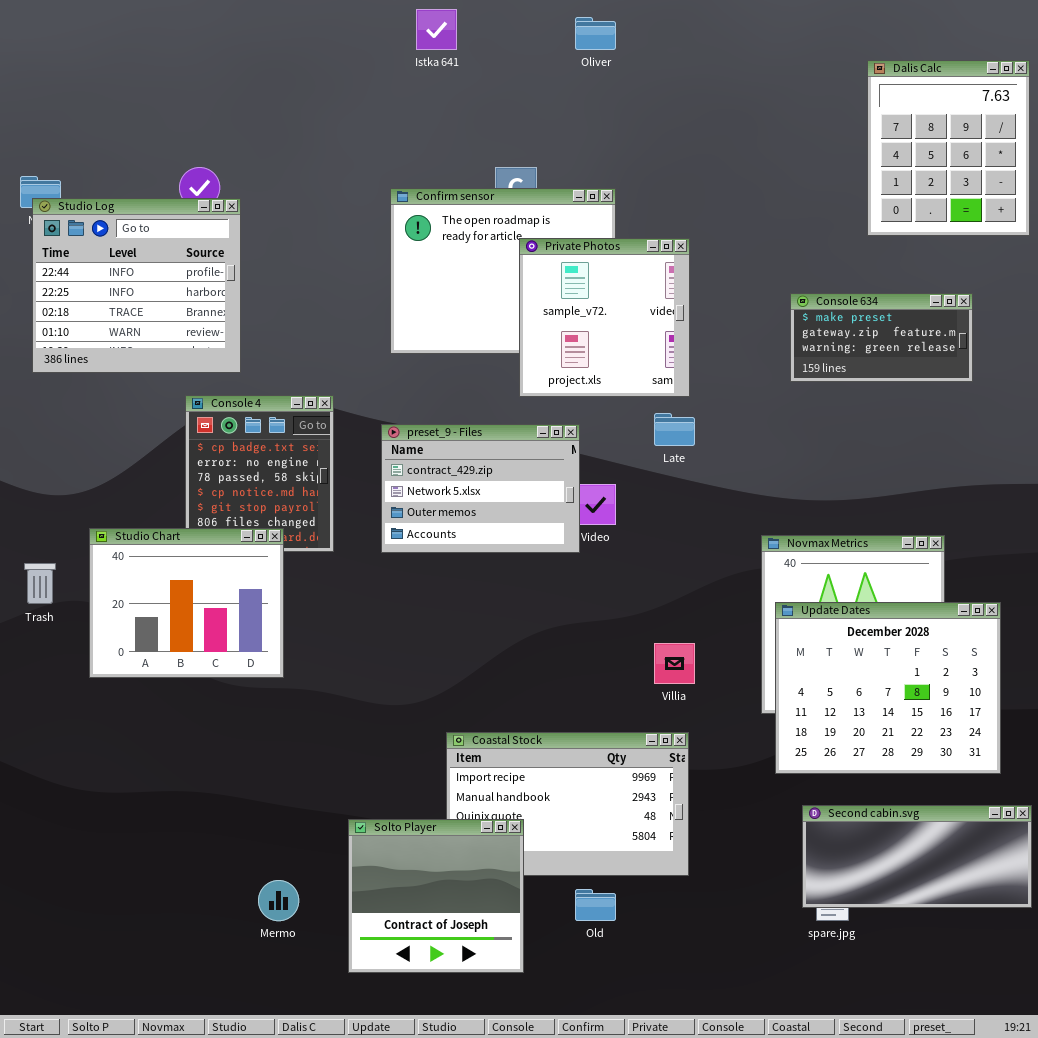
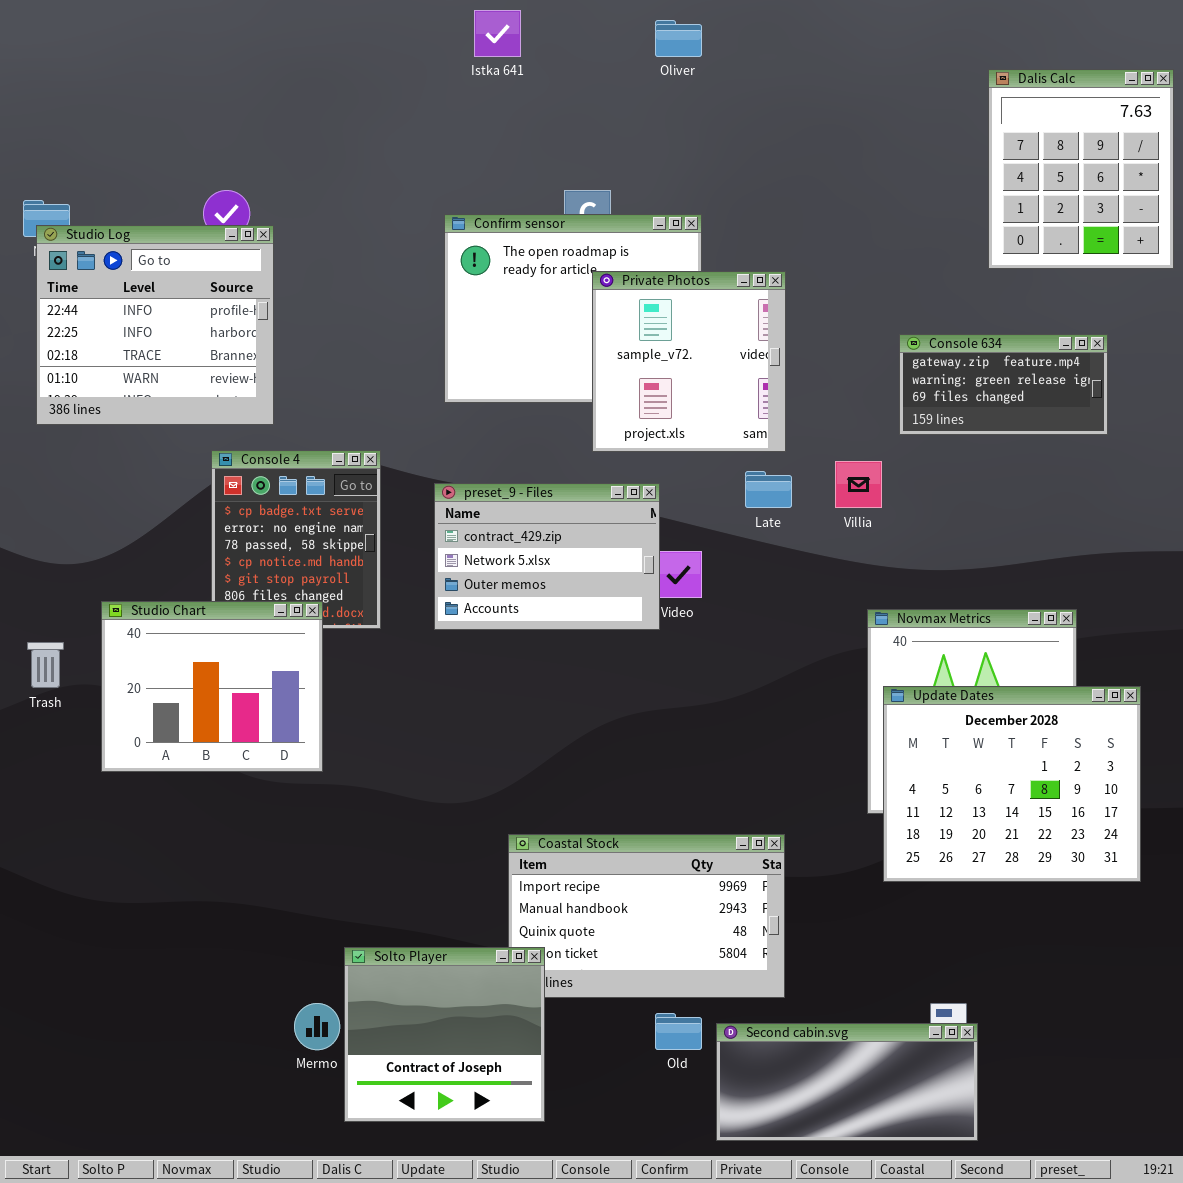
Console 634: [790,293,973,382] -> [899,334,1108,435], scrolled down 1 row
Villia: [654,643,695,684] -> [835,461,882,508], moved
Second cabin.svg: [802,805,1032,908] -> [716,1023,978,1141], moved
Solto Player: [348,819,524,973] -> [344,947,545,1122], moved

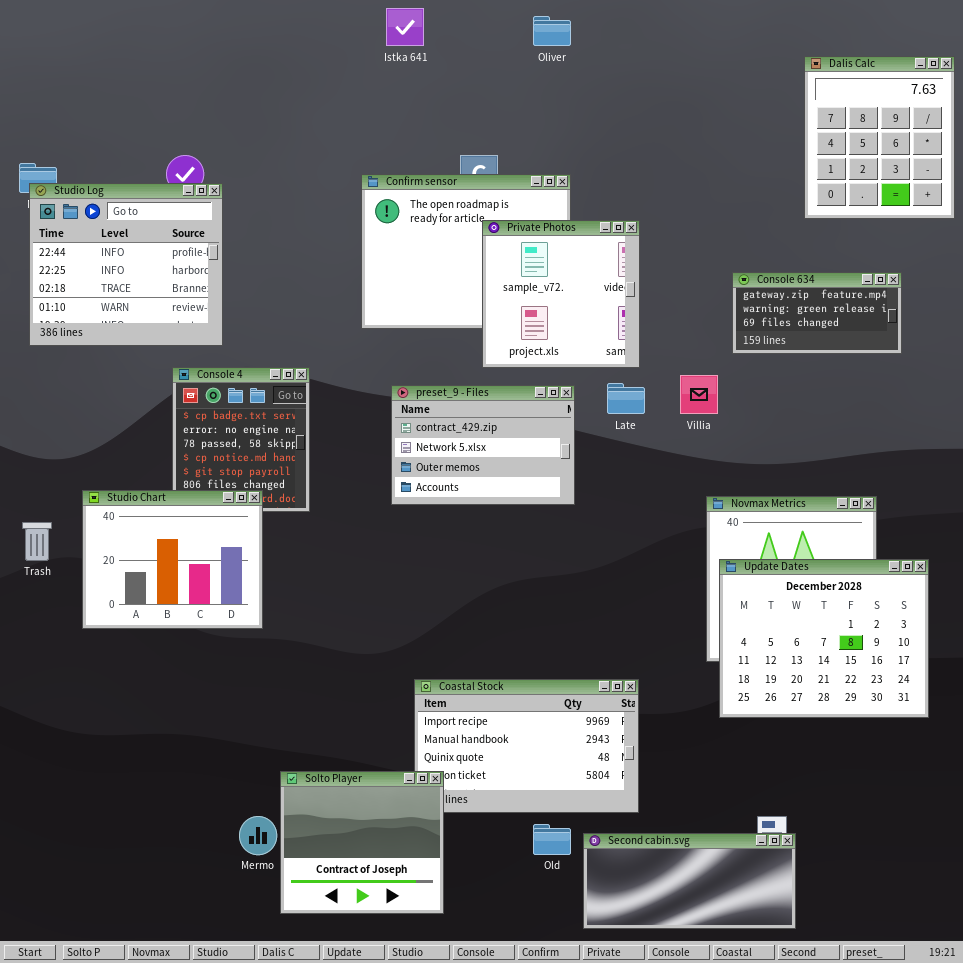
preset_9 - Files: [434,483,660,630] -> [391,385,575,505], moved

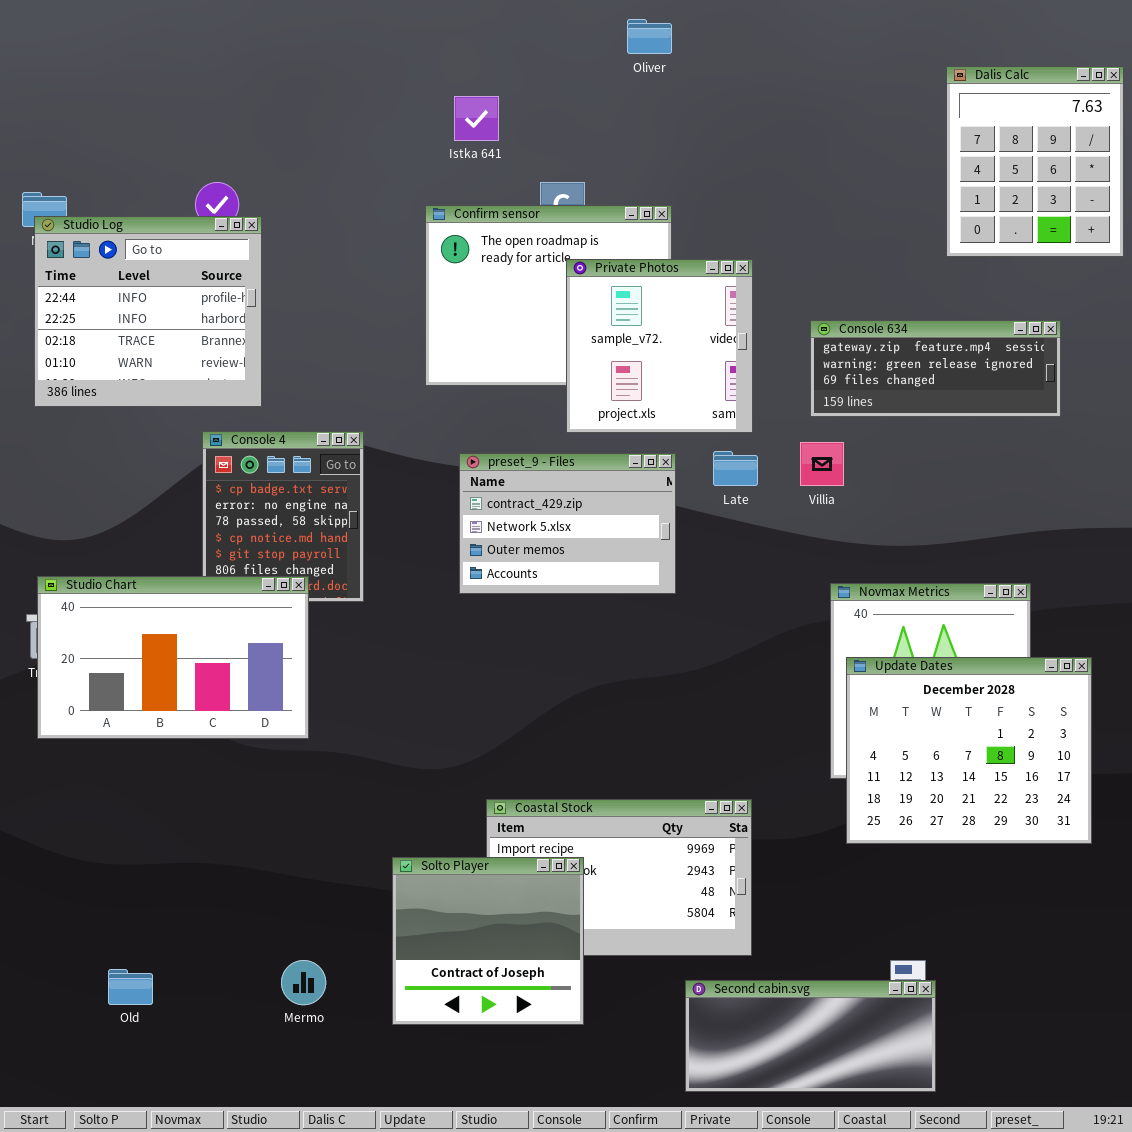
Istka 641: [386,8,424,46] -> [454,96,499,141], moved
Console 634: [732,272,902,354] -> [810,320,1061,417], resized
Studio Chart: [82,490,263,629] -> [37,576,309,739], resized
Solto Player: [280,771,444,914] -> [392,857,584,1025], moved
Old: [533,824,571,855] -> [108,969,153,1005], moved

